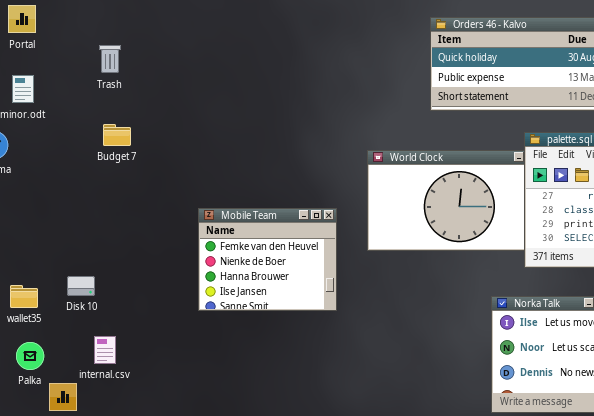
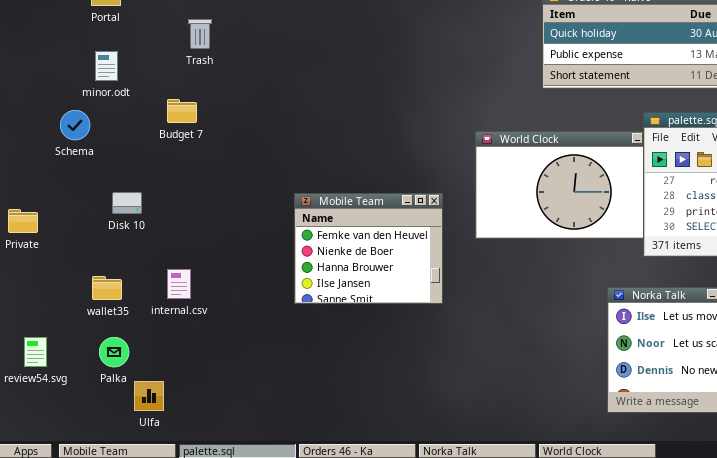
Budget 7: [103,124,131,146] -> [167,99,197,123], moved
Disk 10: [67,276,95,296] -> [112,192,142,214], moved
internal.csv: [94,336,116,364] -> [167,269,191,299], moved

